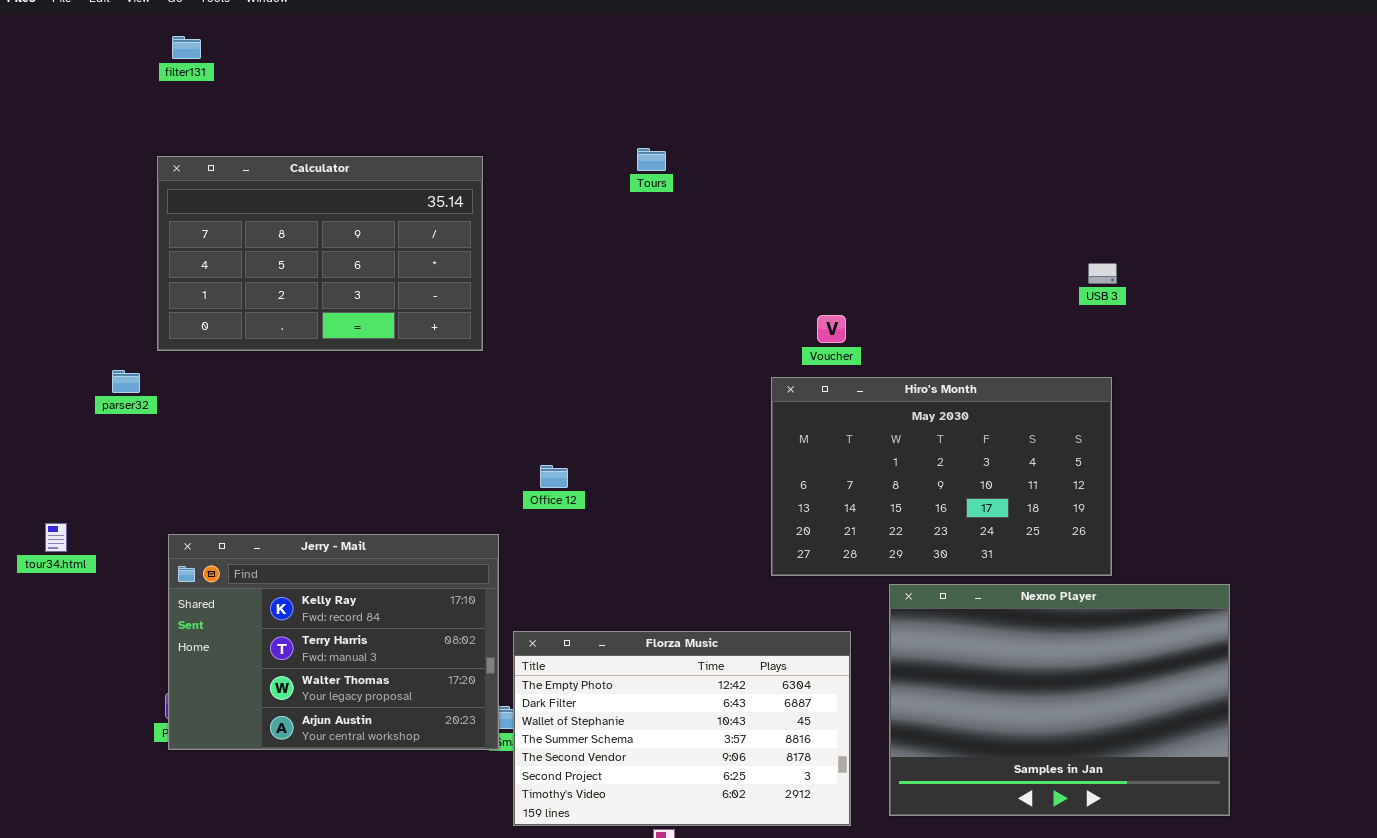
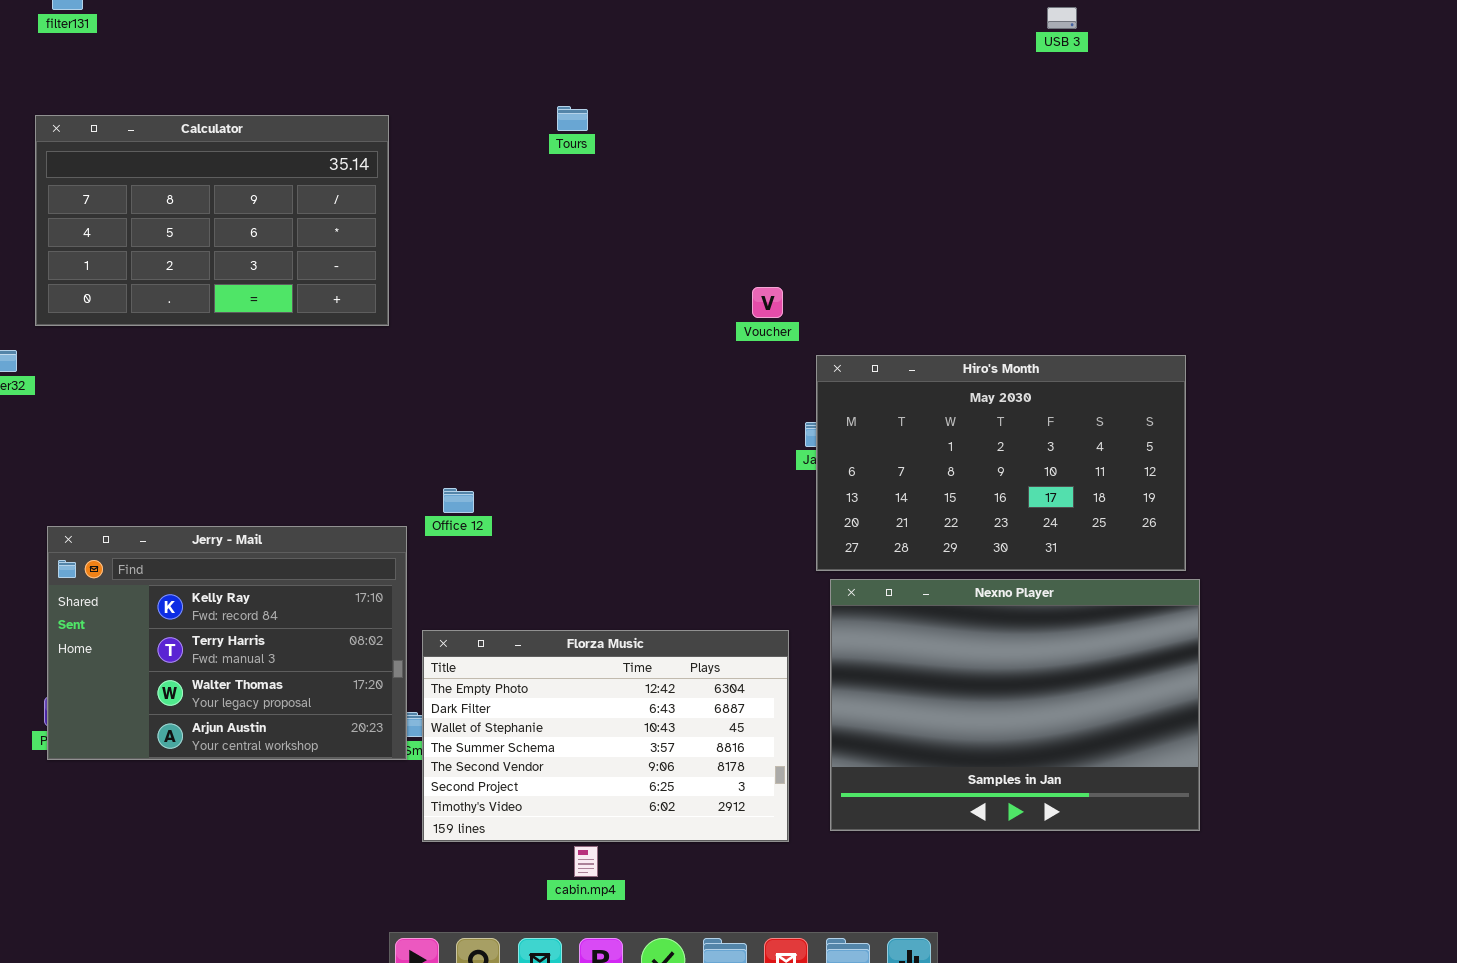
USB 3: [1088,263,1117,284] -> [1047,7,1077,29], moved
Hiro's Month: [771,377,1112,576] -> [816,355,1186,571], moved
Office 12: [540,465,568,488] -> [443,488,474,513], moved

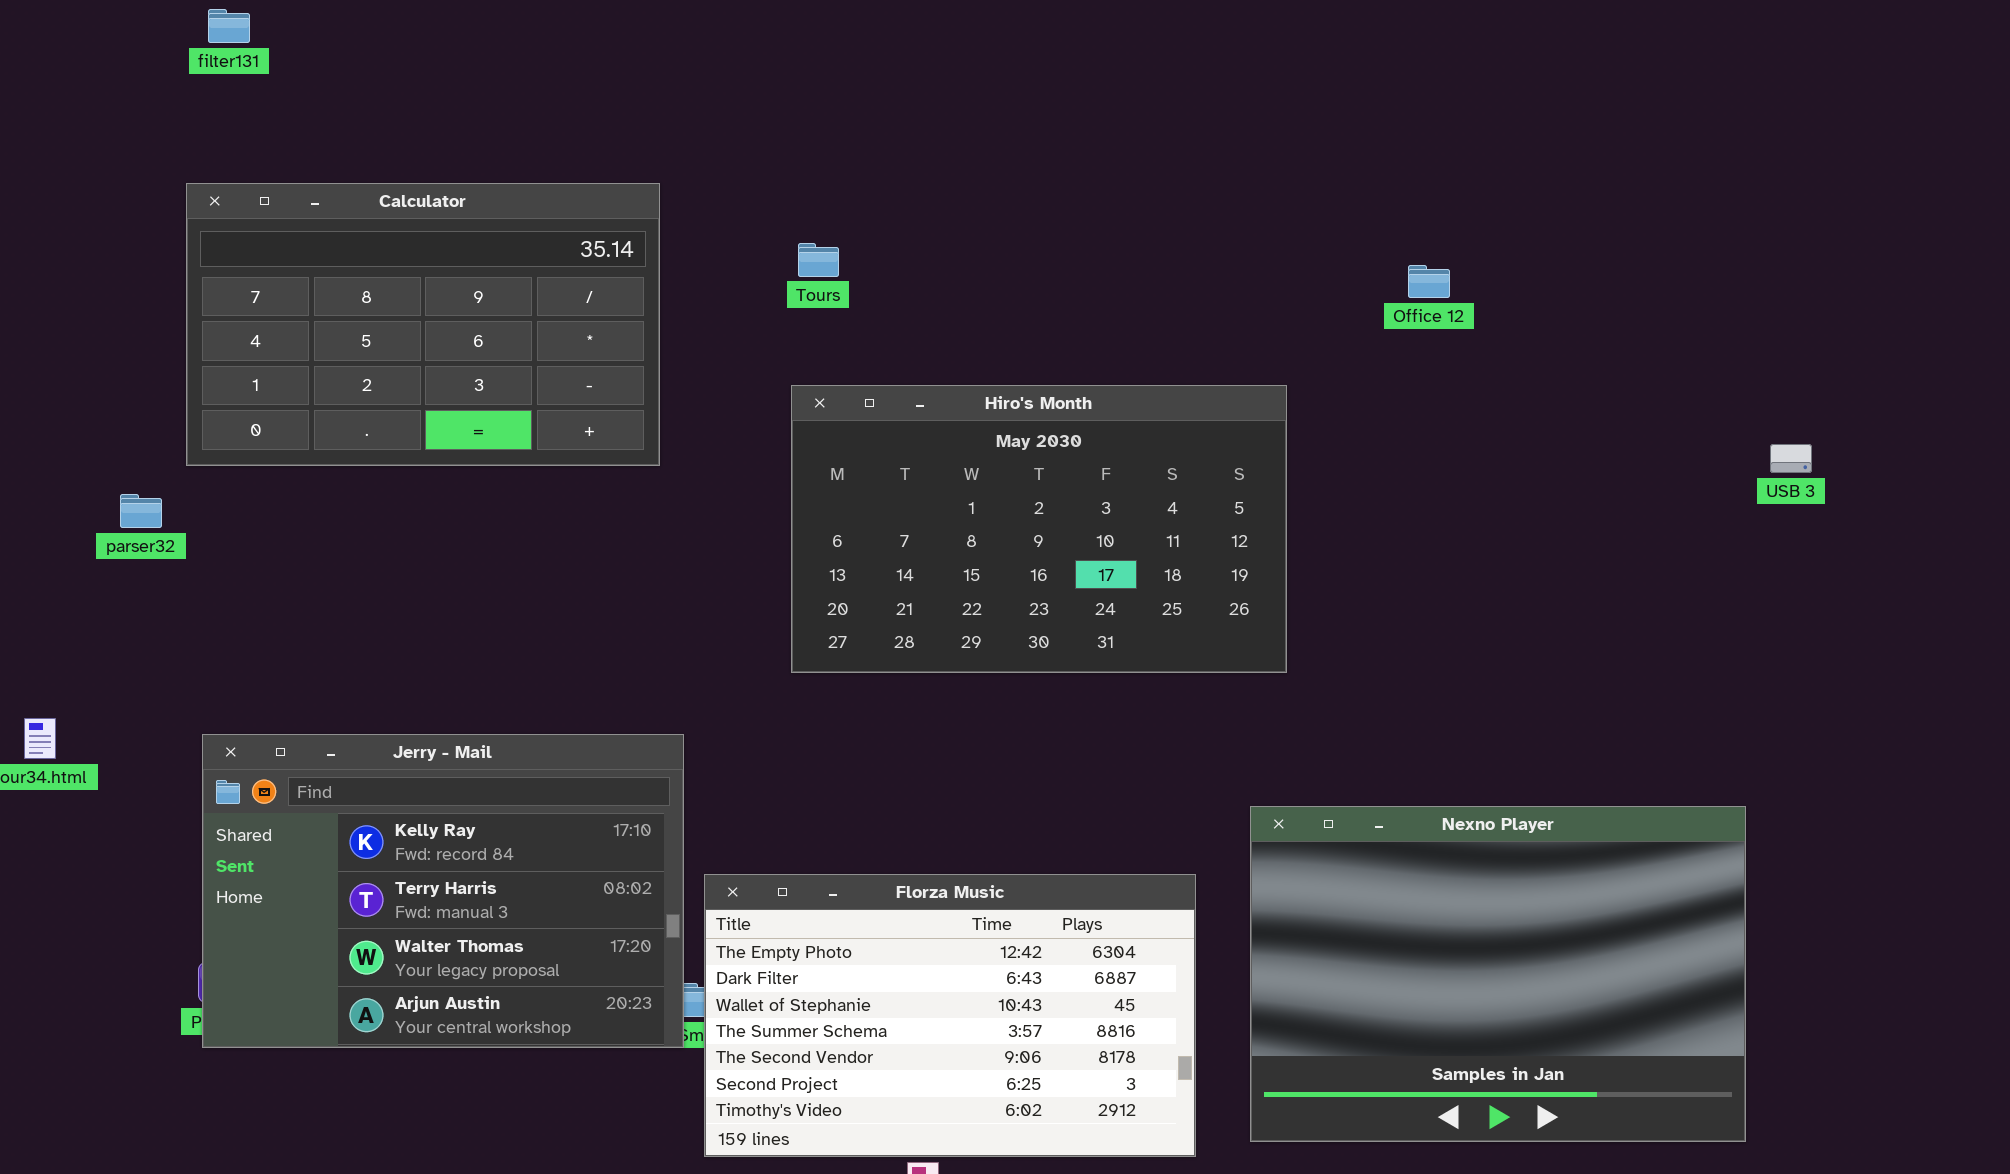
USB 3: [1047,7,1077,29] -> [1770,444,1812,473], moved
Tours: [557,106,588,131] -> [798,243,839,277], moved
Hiro's Month: [816,355,1186,571] -> [791,385,1287,673], moved
Office 12: [443,488,474,513] -> [1408,265,1450,298], moved

